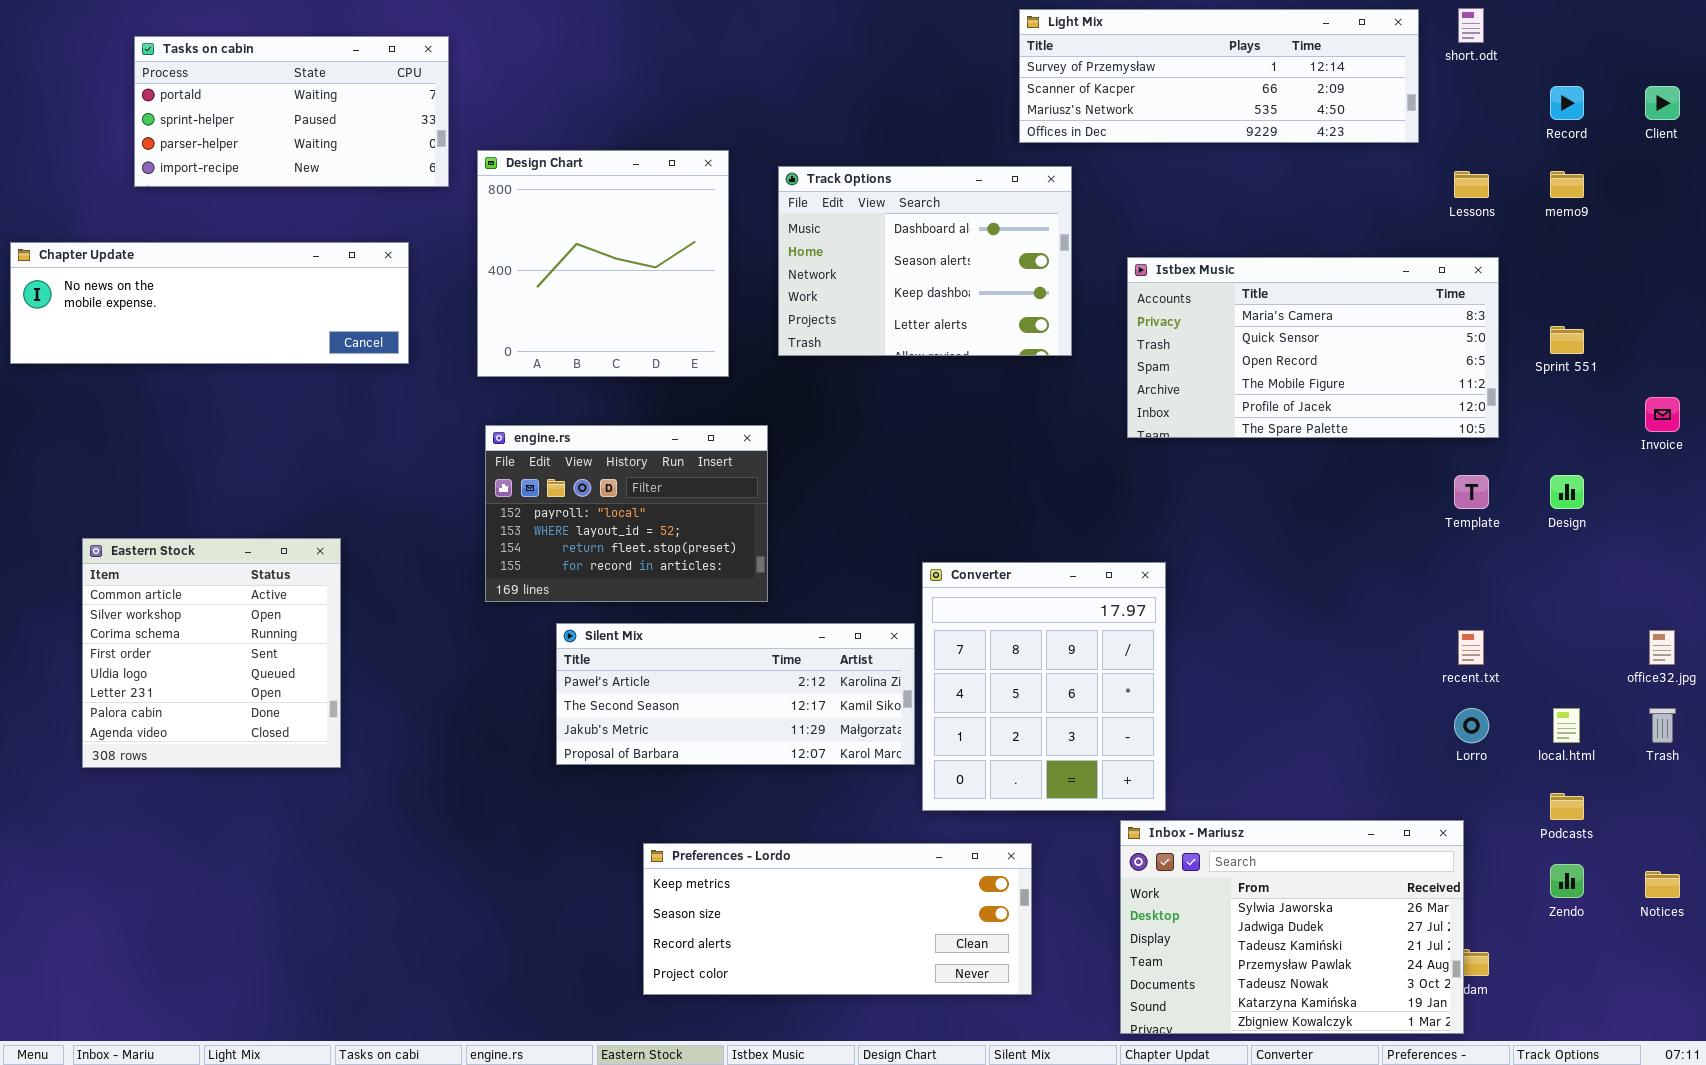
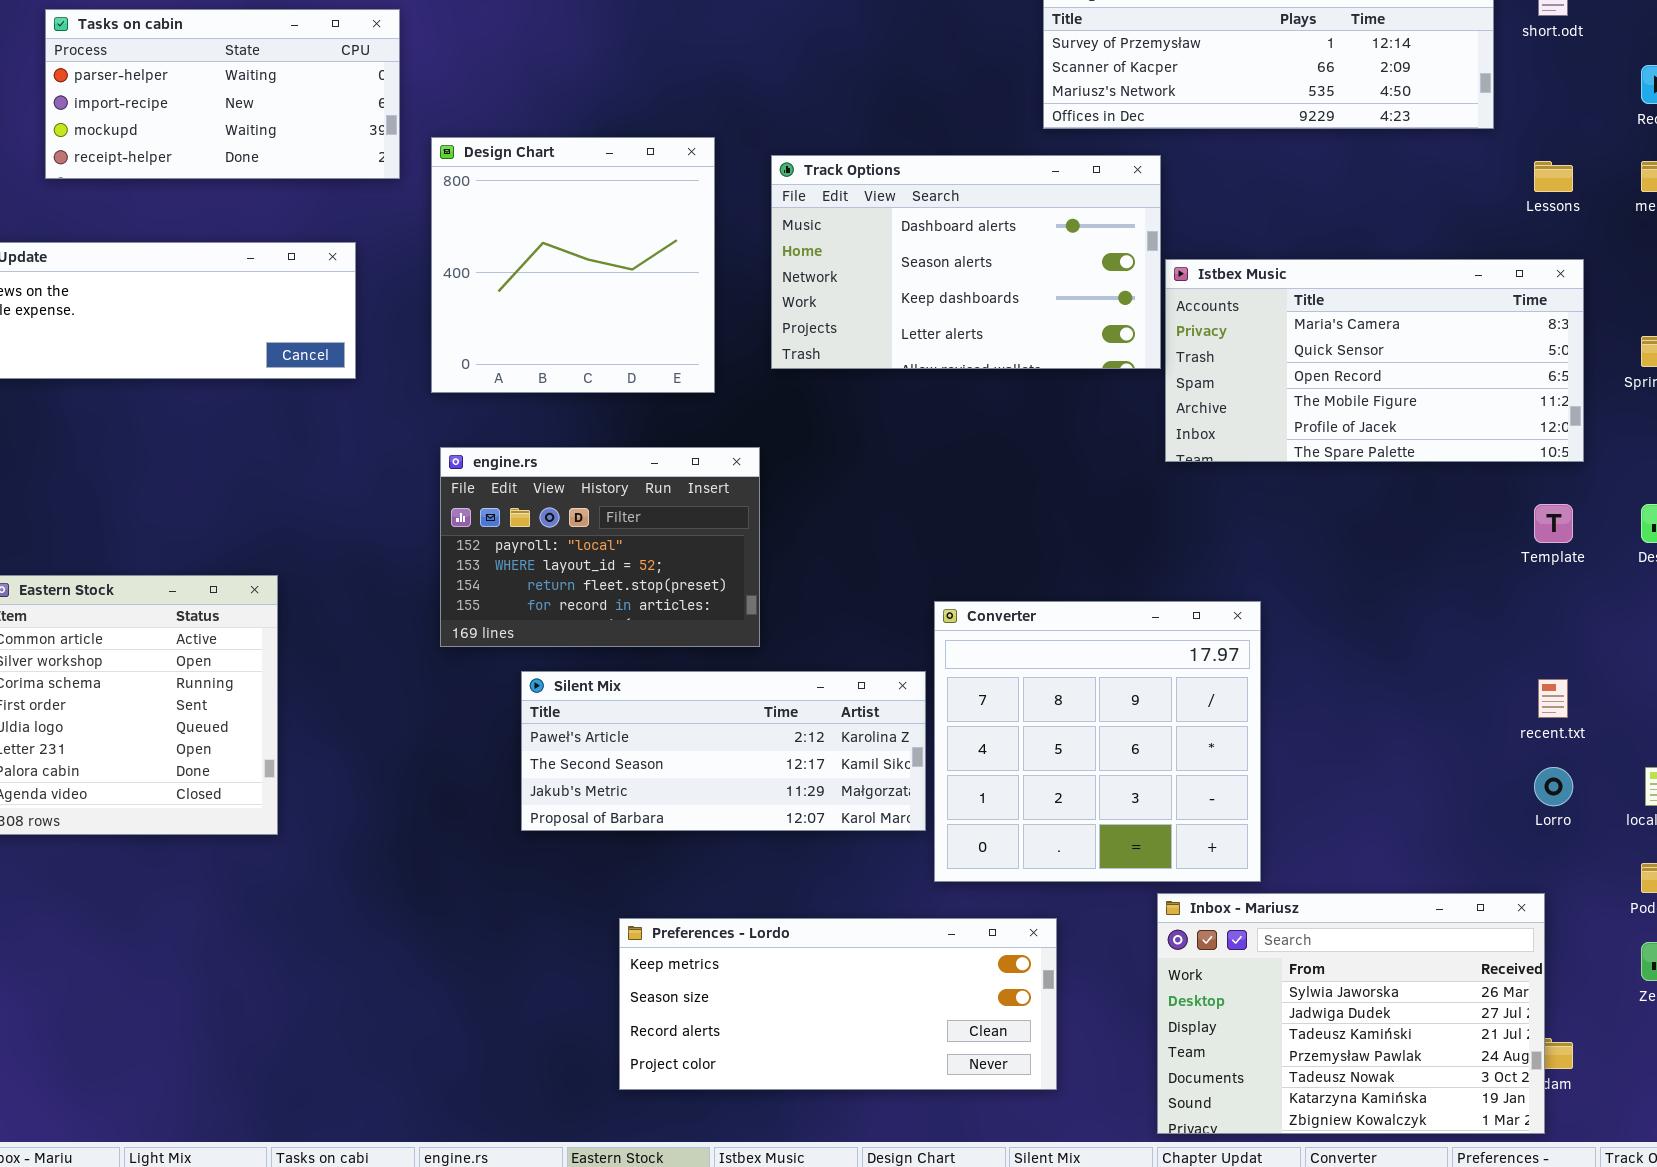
Tasks on cabin: [134,36,449,187] -> [45,9,400,179], scrolled down 2 rows
Track Options: [778,166,1072,356] -> [771,155,1161,369], resized
Converter: [922,562,1166,811] -> [934,601,1261,882], resized

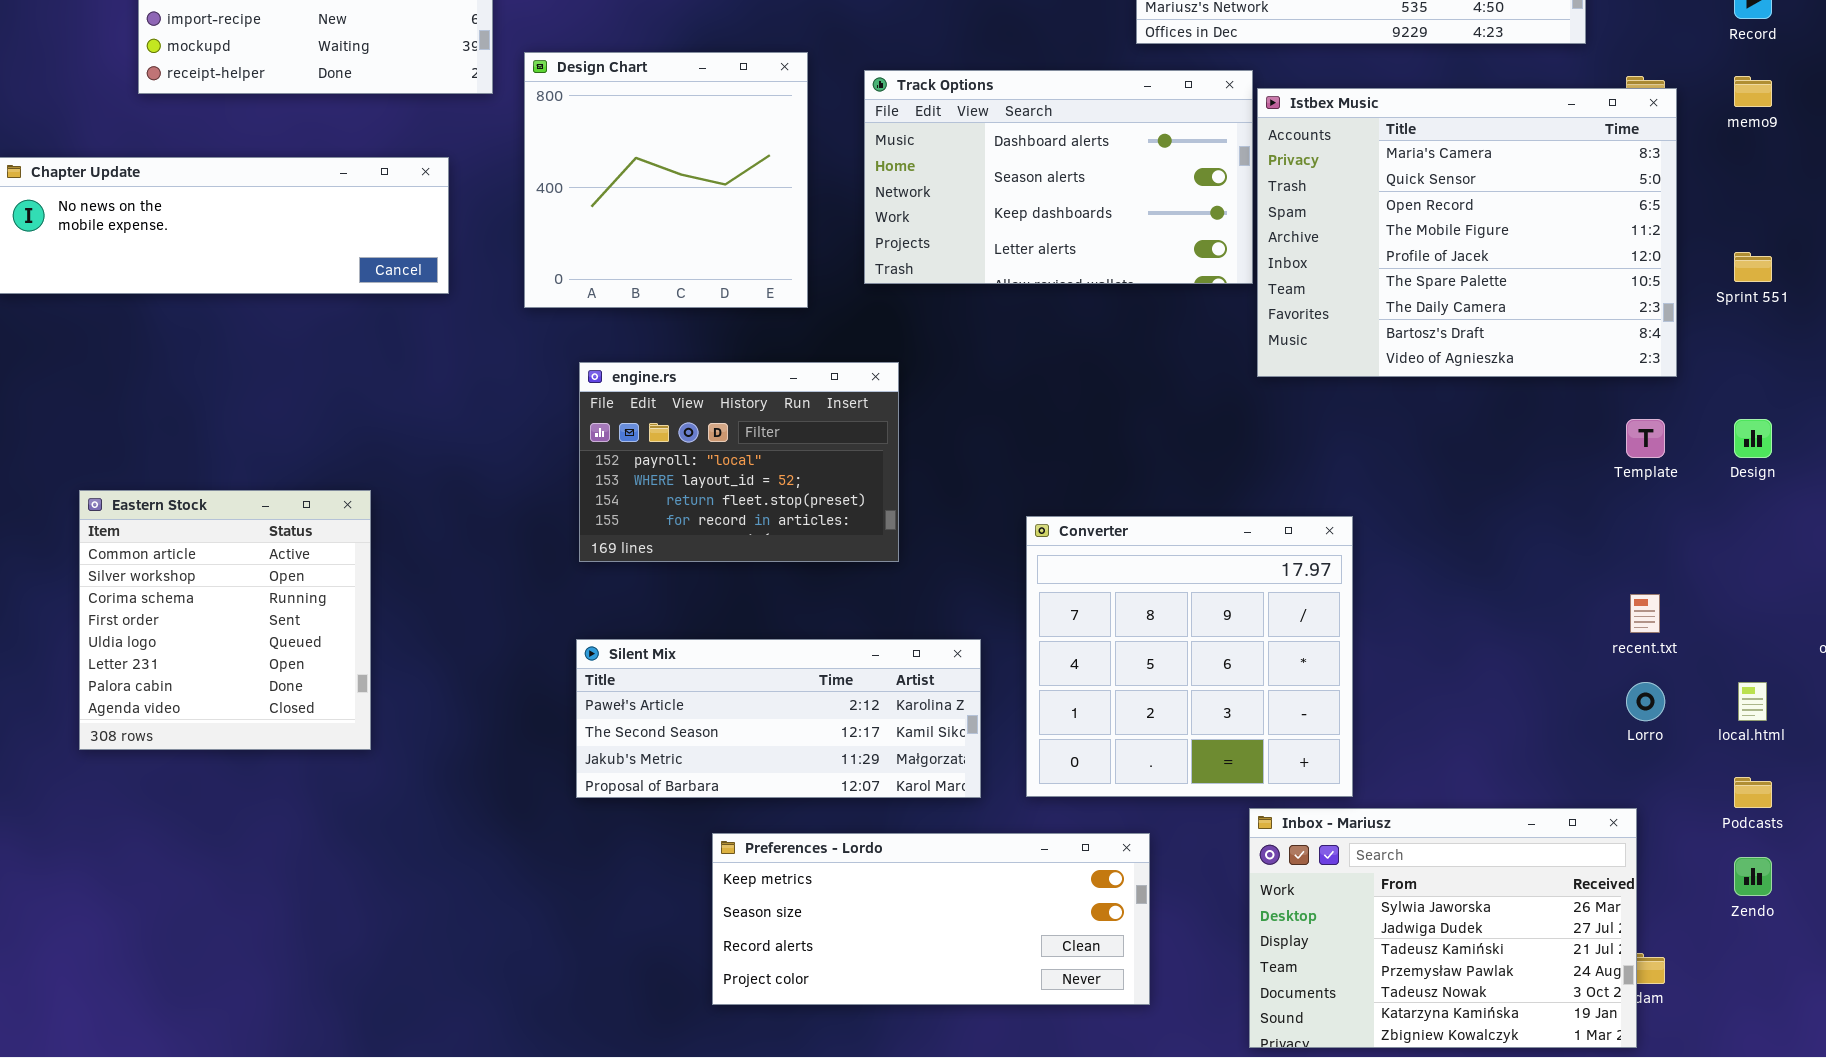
Istbex Music: [1165,259,1584,462] -> [1257,88,1677,377], resized
engine.rs: [440,447,760,647] -> [579,362,899,562], moved
Silent Mix: [521,671,926,831] -> [576,639,981,798], moved

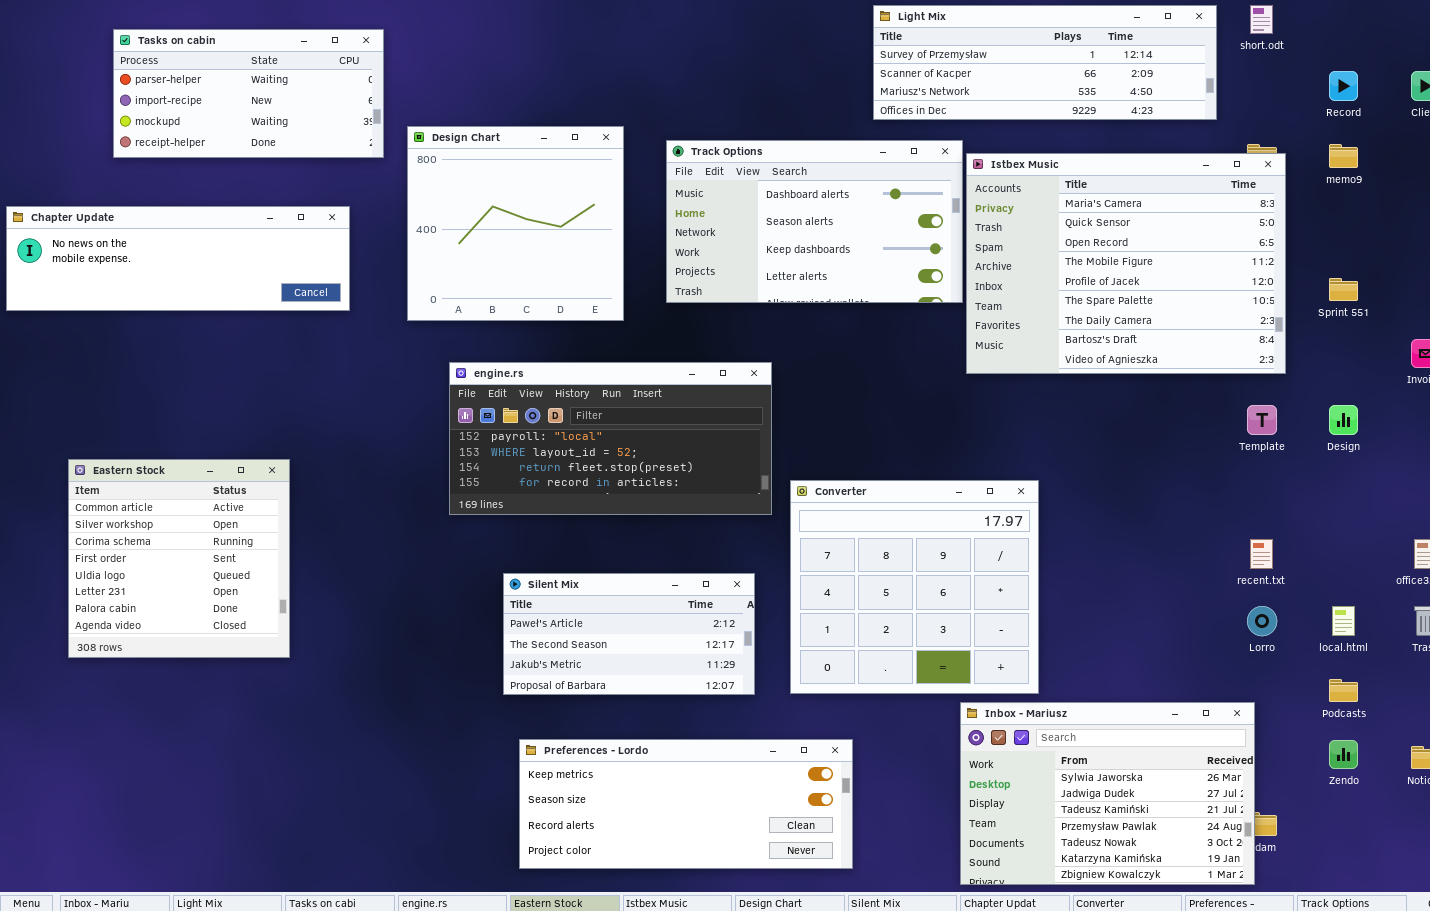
engine.rs: [579,362,899,562] -> [449,362,772,515], resized
Silent Mix: [576,639,981,798] -> [503,573,755,695], resized
Preferences - Lordo: [712,833,1150,1005] -> [519,739,853,869], moved

